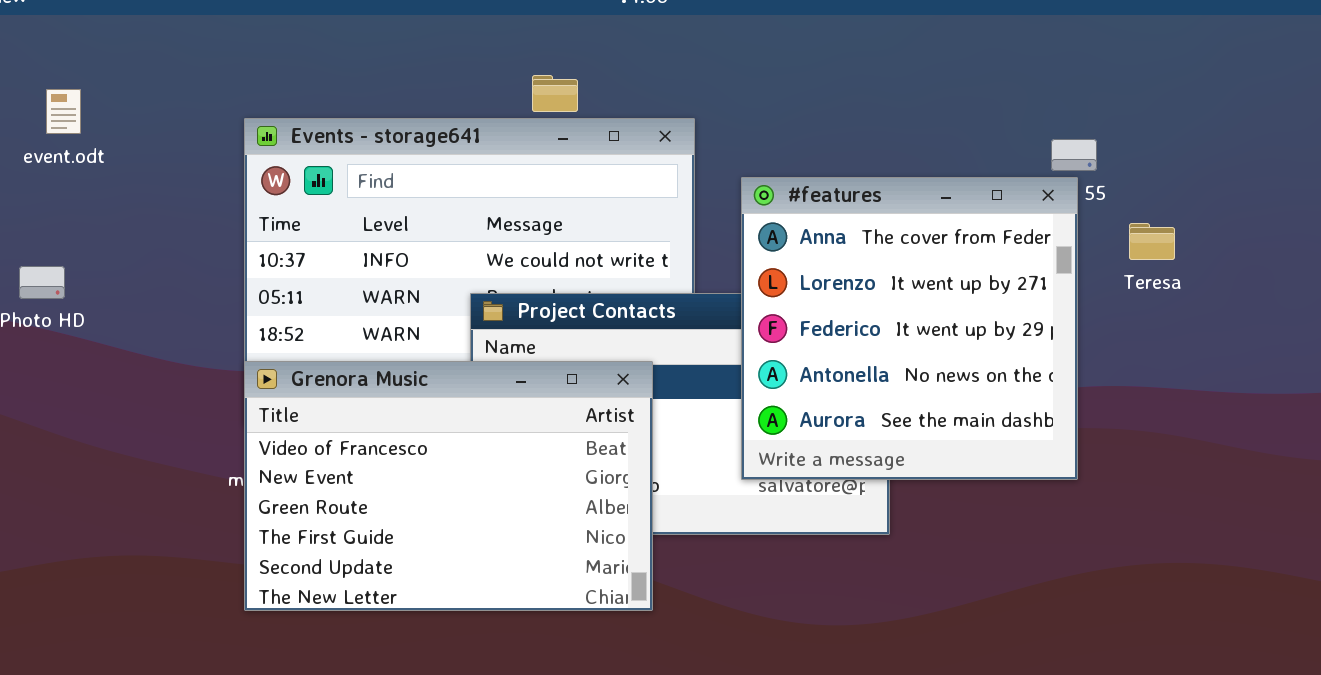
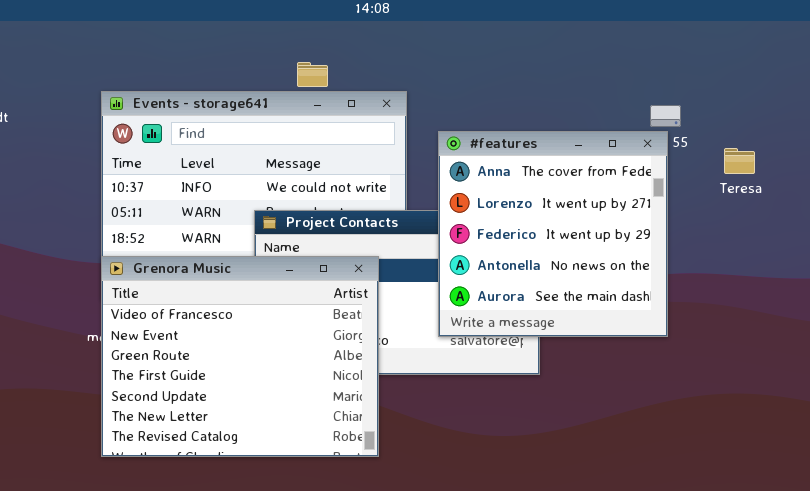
Teresa: [1129,223,1175,260] -> [724,148,755,174], moved
Grenora Music: [244,361,653,611] -> [101,256,379,457], resized

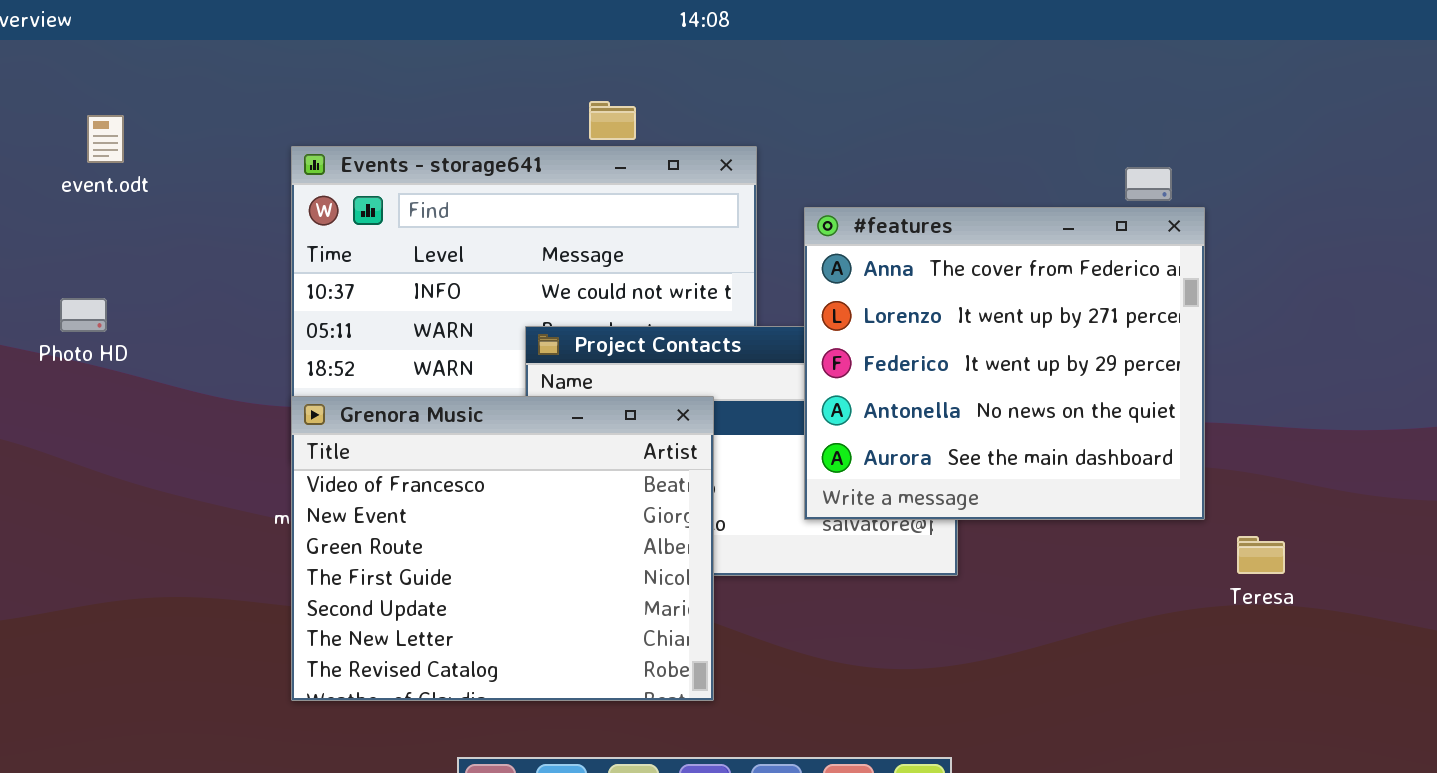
#features: [438,131,668,337] -> [804,207,1205,520], resized
Teresa: [724,148,755,174] -> [1237,536,1285,574], moved

